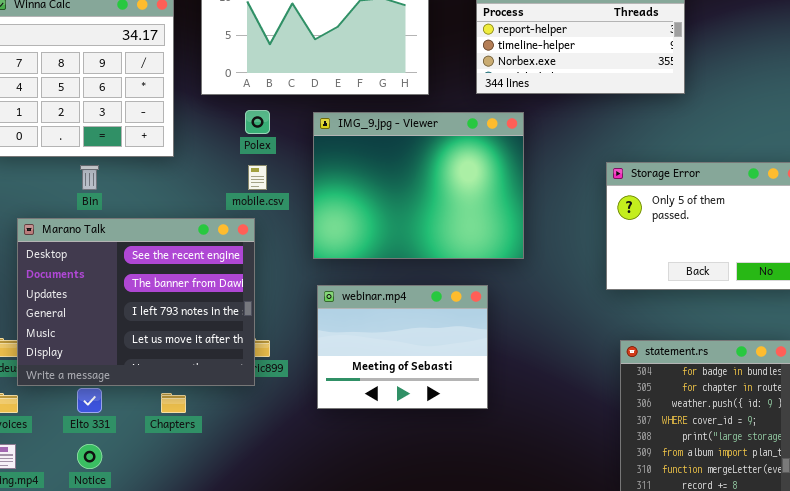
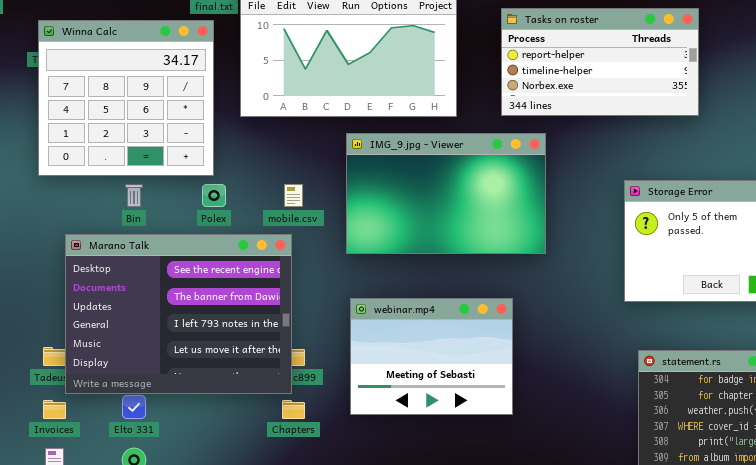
Polex: [245,110,270,134] -> [202,184,226,207], moved
IMG_9.jpg - Viewer: [313,112,524,259] -> [346,133,546,254], resized
Chapters: [161,393,186,413] -> [282,400,305,419], moved

